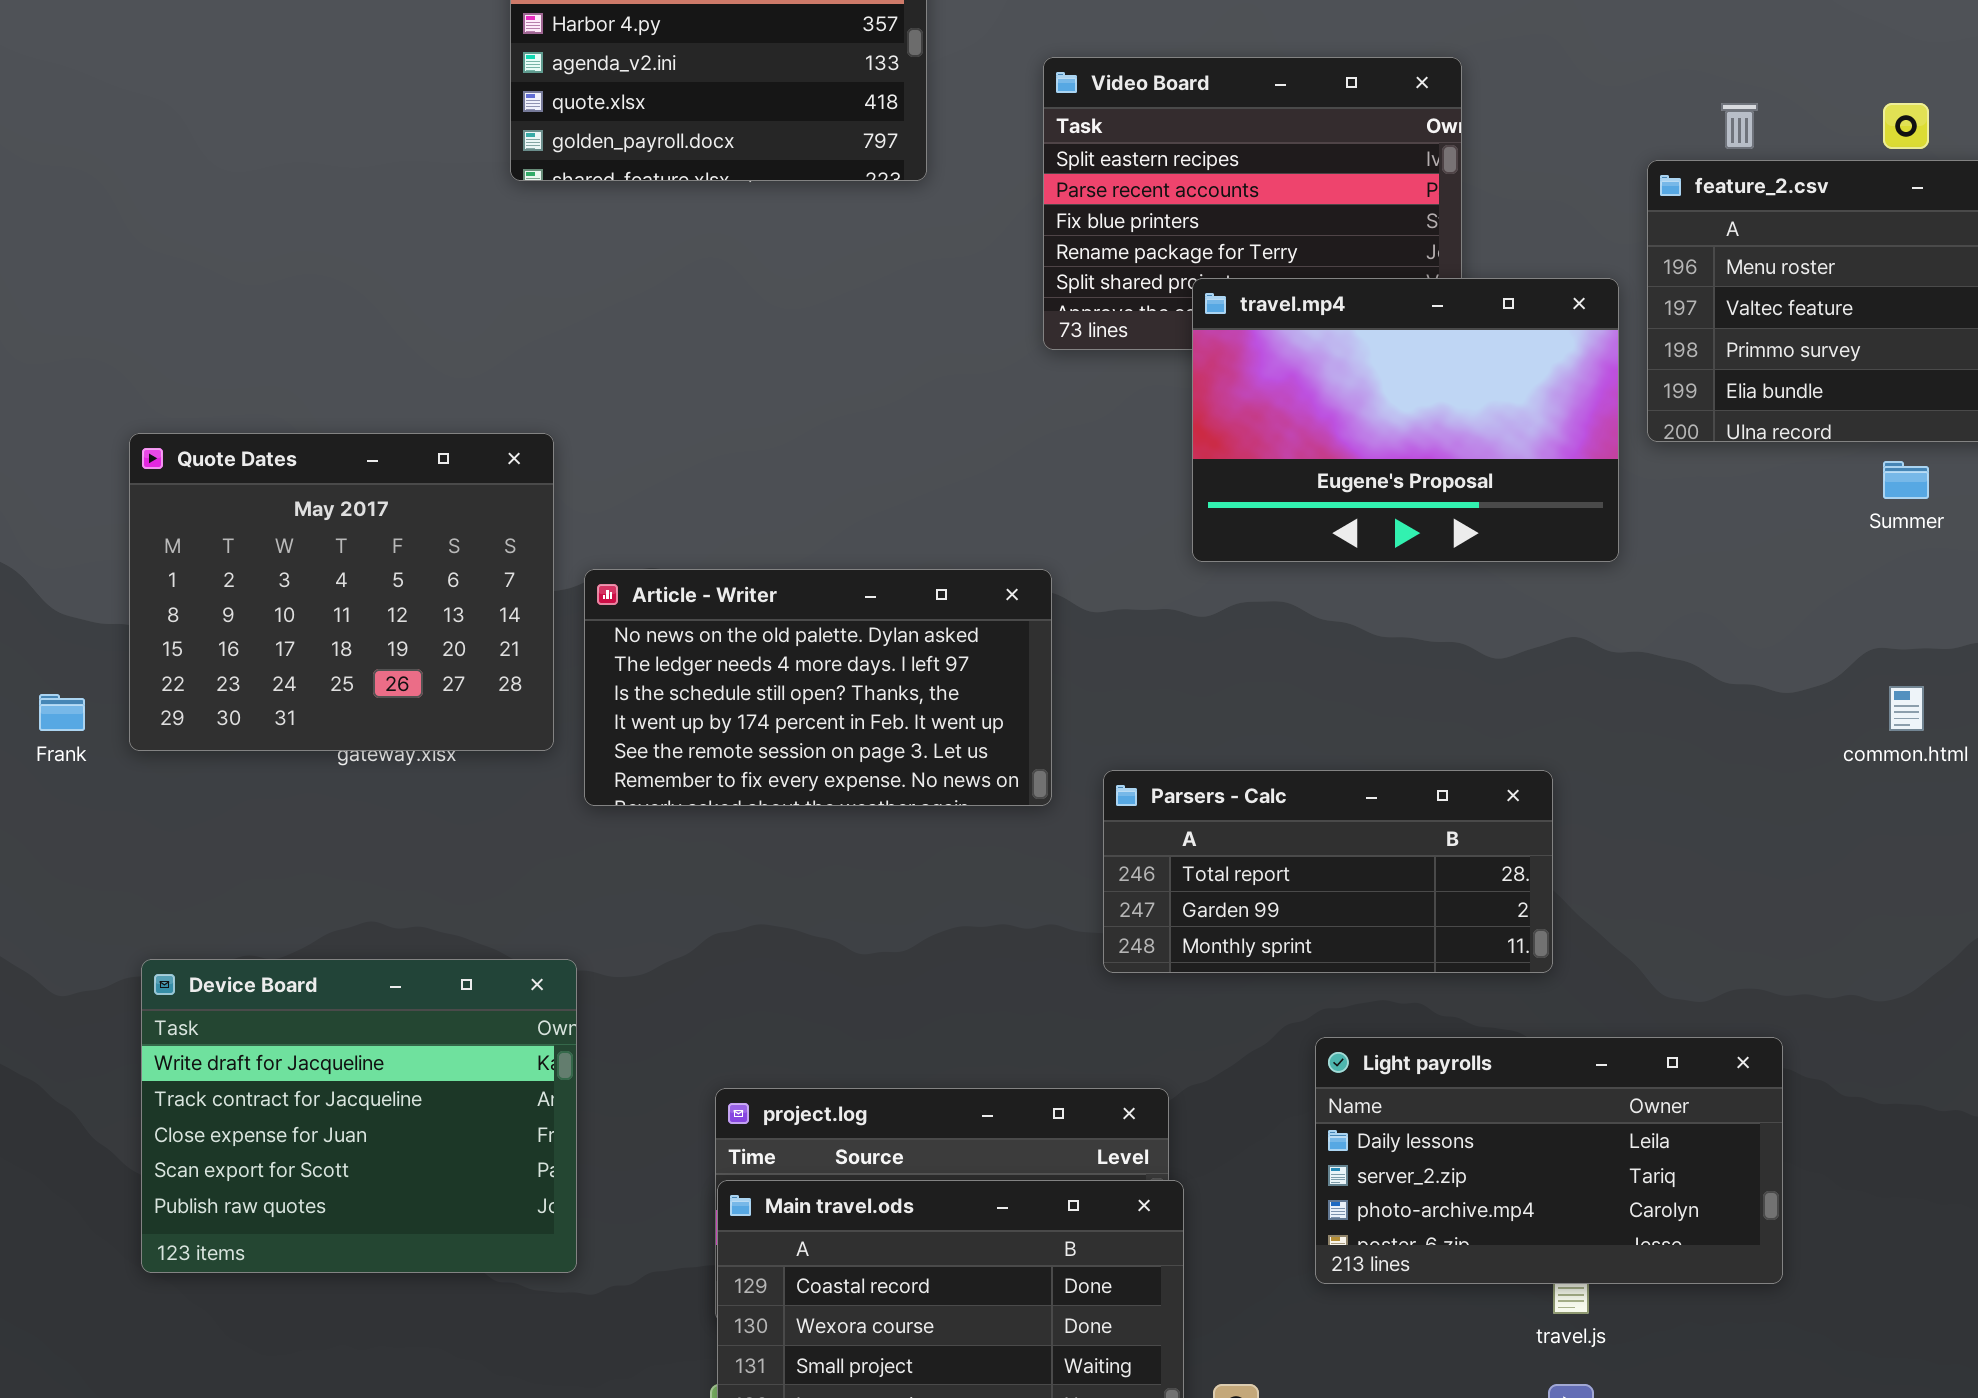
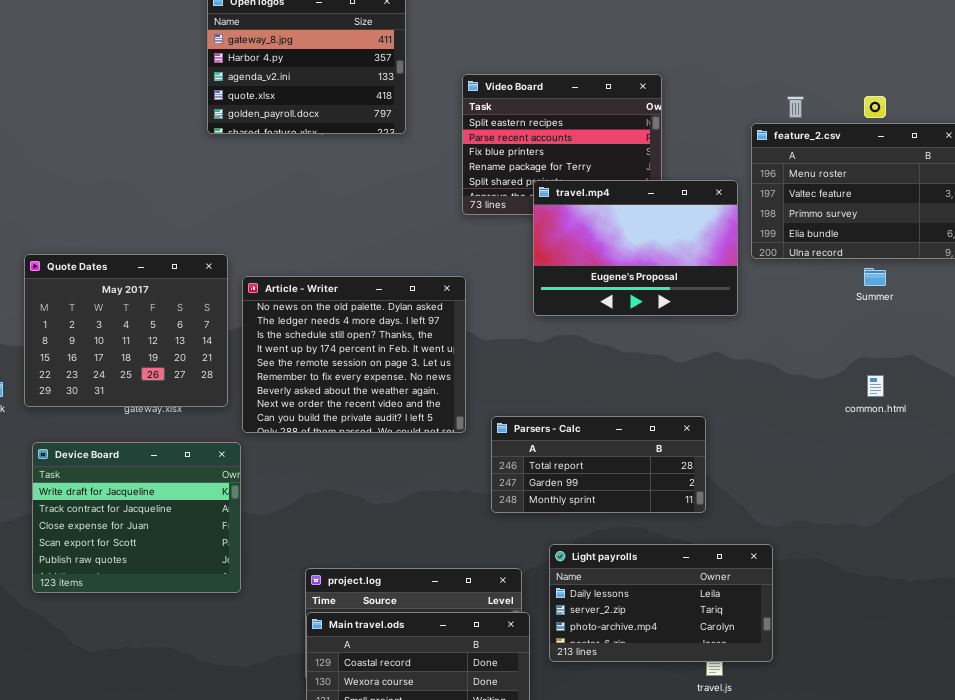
Article - Writer: [584,569,1052,806] -> [242,276,466,433], resized
Device Board: [141,959,577,1273] -> [32,442,241,593], moved
Light payrolls: [1315,1037,1783,1284] -> [549,544,773,662], moved

